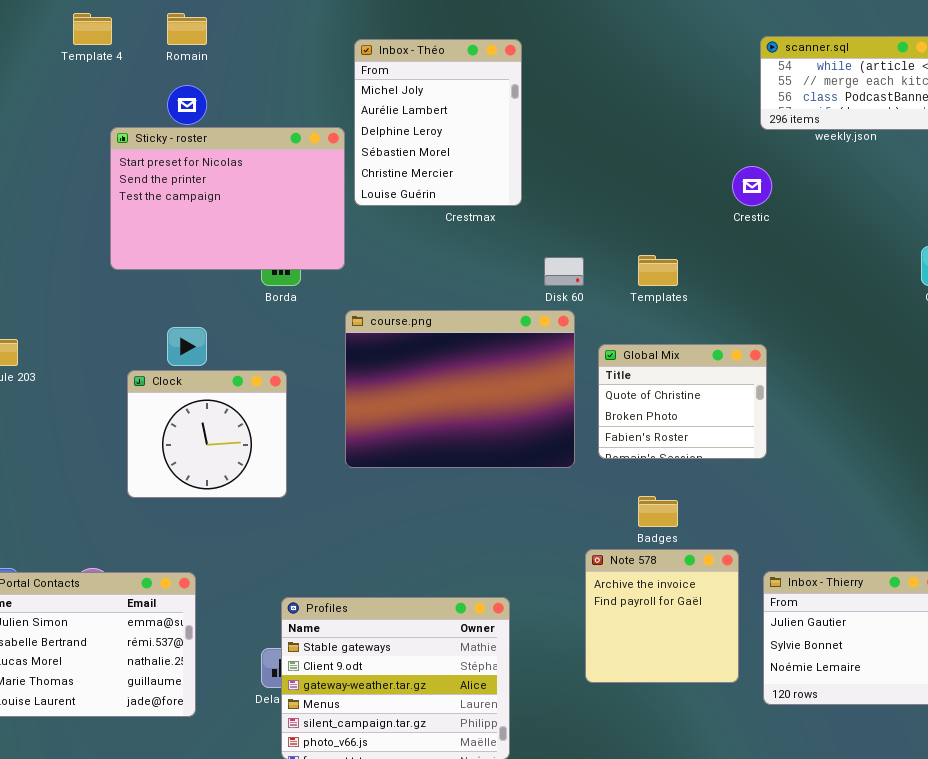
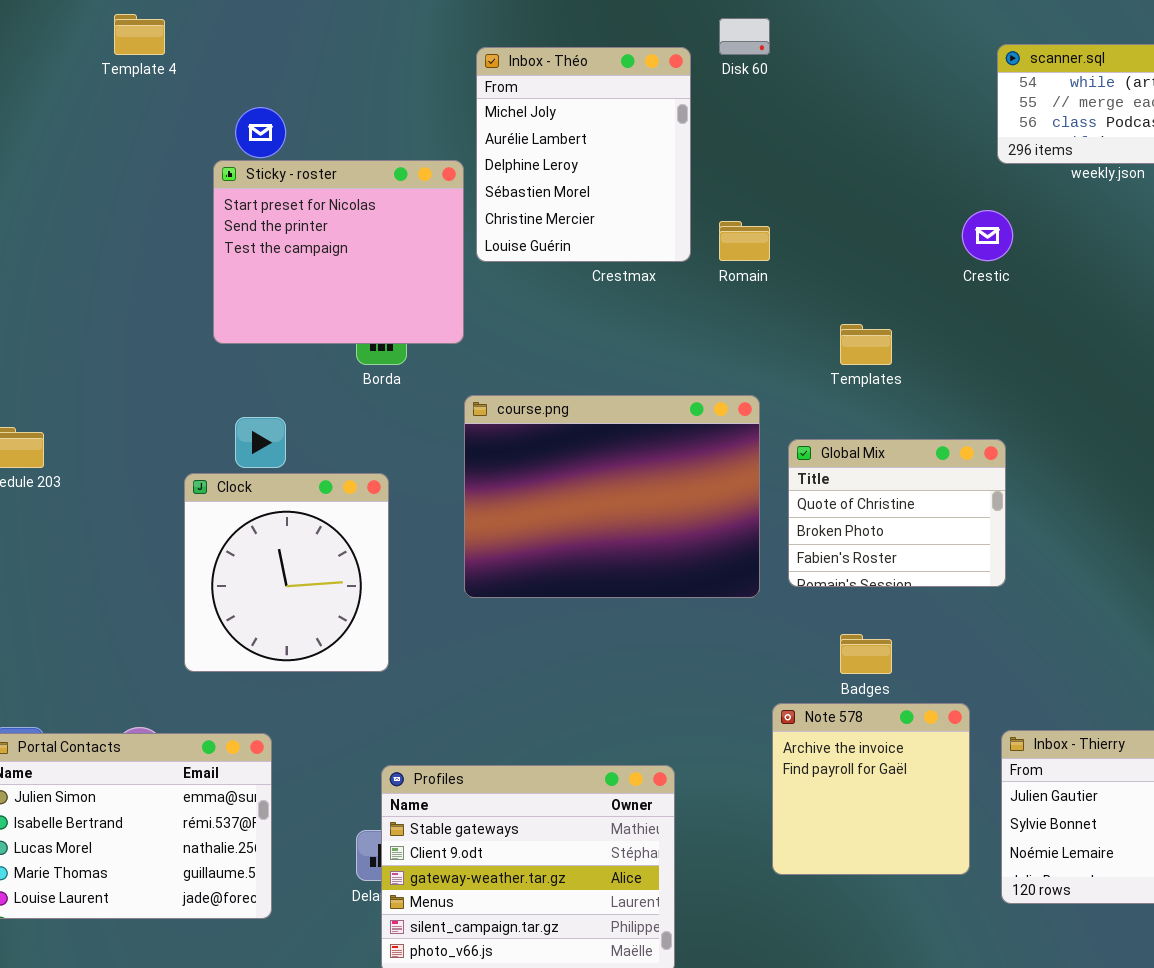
Romain: [167,13,207,45] -> [719,221,770,261], moved
Sticky - roster: [110,127,345,270] -> [213,160,464,344], resized
Disk 60: [544,257,584,286] -> [719,18,770,55], moved
Clock: [127,370,287,498] -> [184,473,389,672], resized

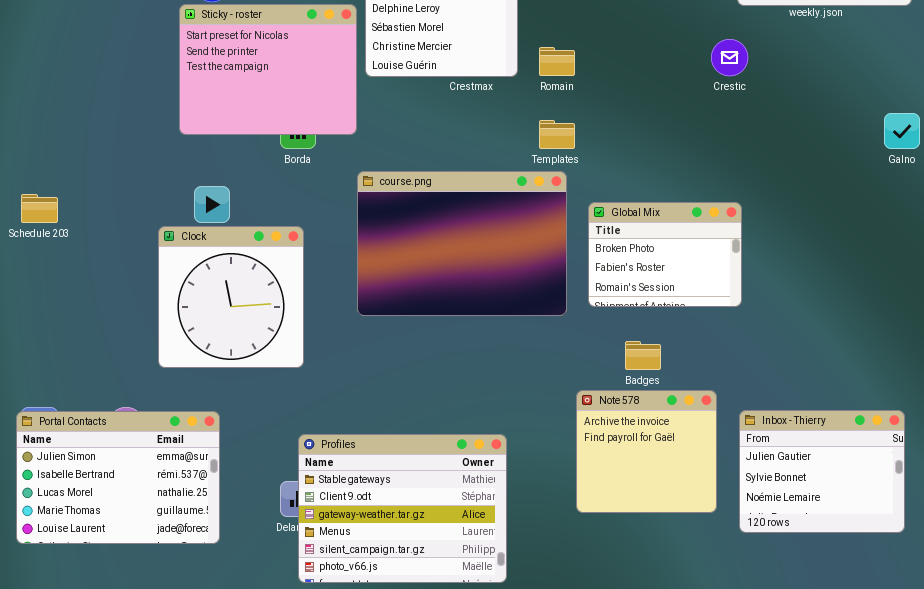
Templates: [840,324,892,365] -> [539,120,575,149], moved
Global Mix: [788,439,1006,587] -> [588,202,742,307], scrolled down 1 row

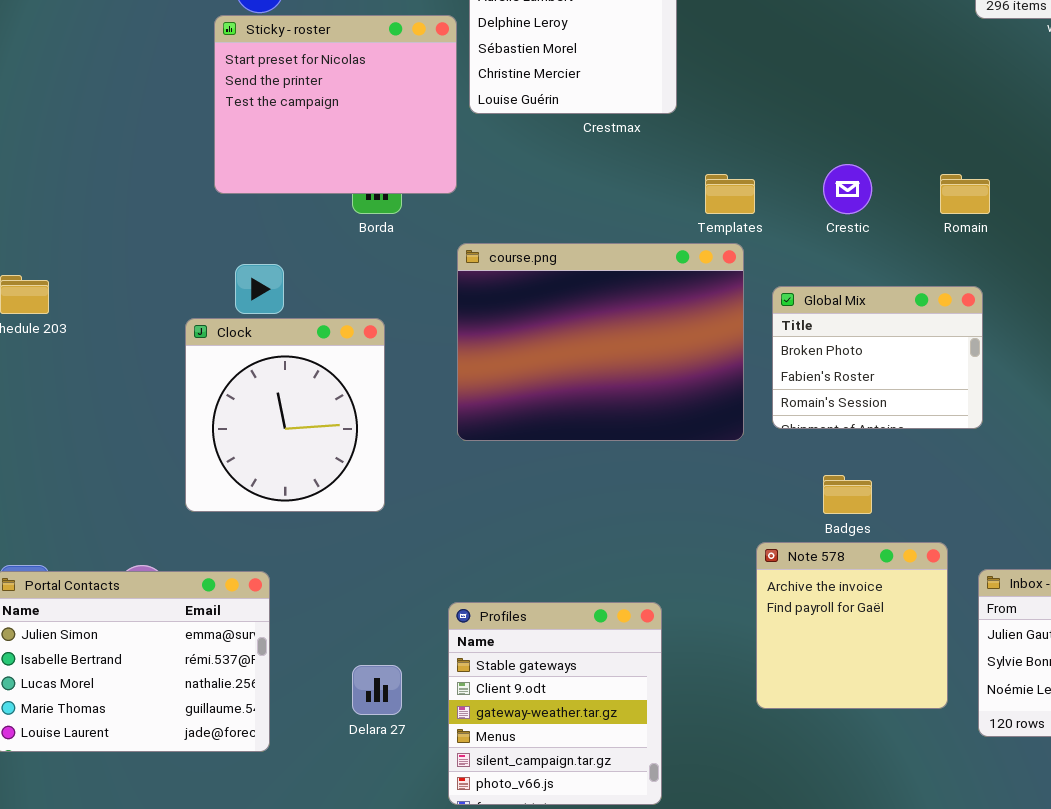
Crestic: [711,39,748,76] -> [823,164,872,214], moved
Romain: [539,47,575,76] -> [940,174,990,214], moved
Profiles: [298,434,507,583] -> [448,602,662,805], resized

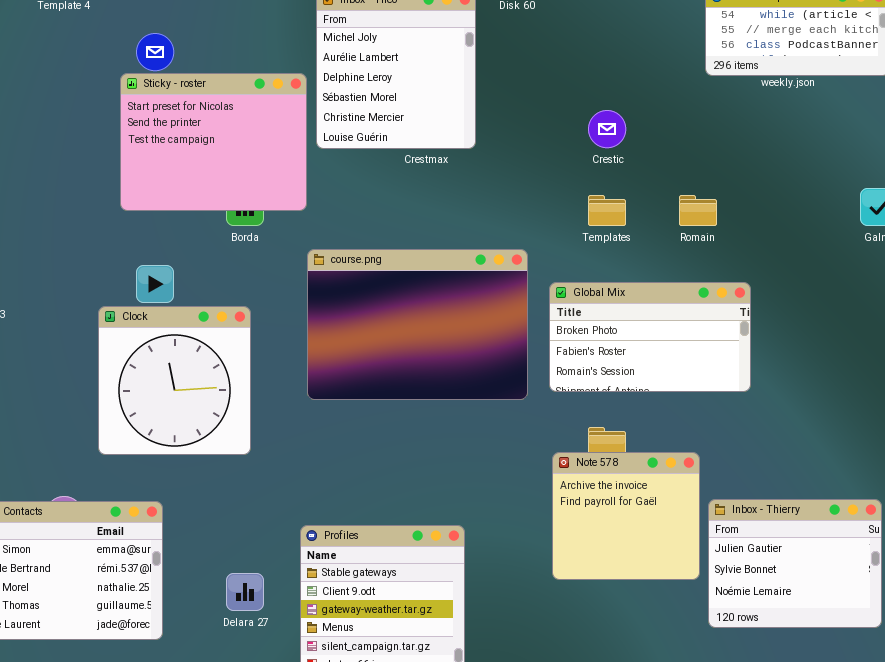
Crestic: [823,164,872,214] -> [588,110,626,148], moved
Templates: [705,174,755,214] -> [588,195,626,226], moved
Global Mix: [772,286,983,429] -> [549,282,751,392], resized
Note 578: [756,542,948,709] -> [552,452,700,580], moved

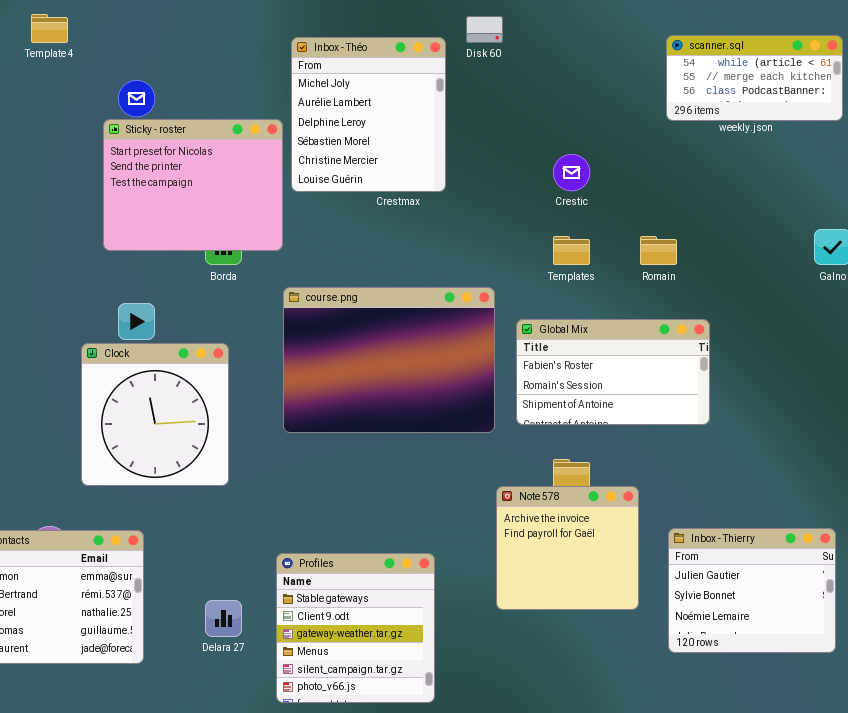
Global Mix: [549,282,751,392] -> [516,319,710,425], scrolled down 1 row
Note 578: [552,452,700,580] -> [496,486,639,610], moved

